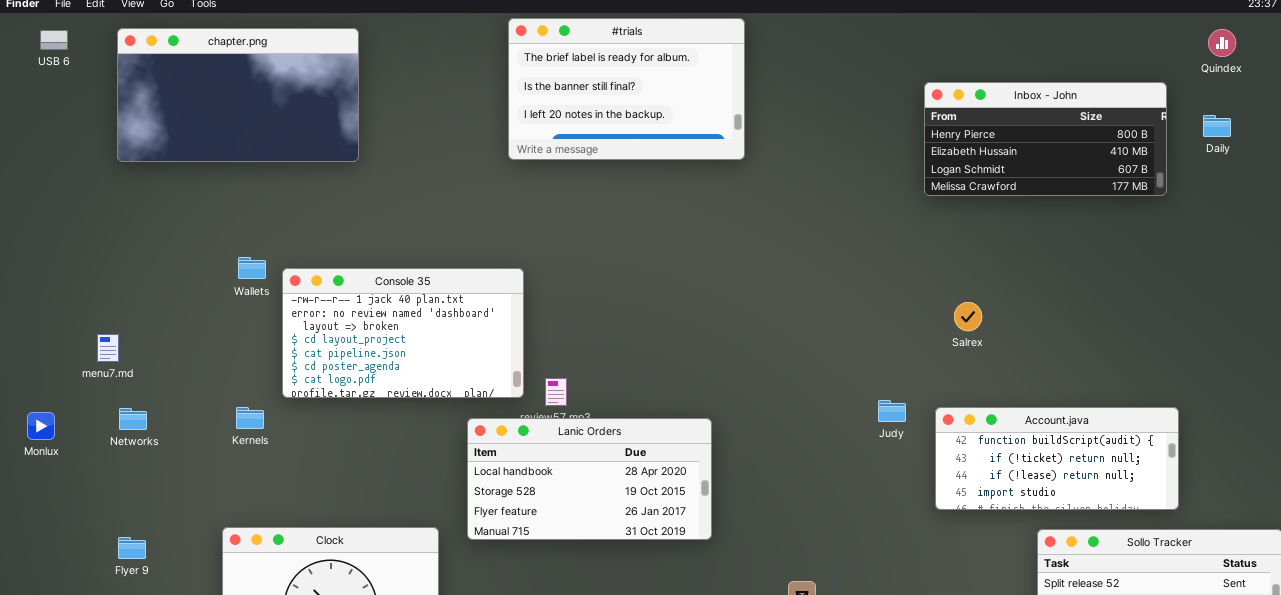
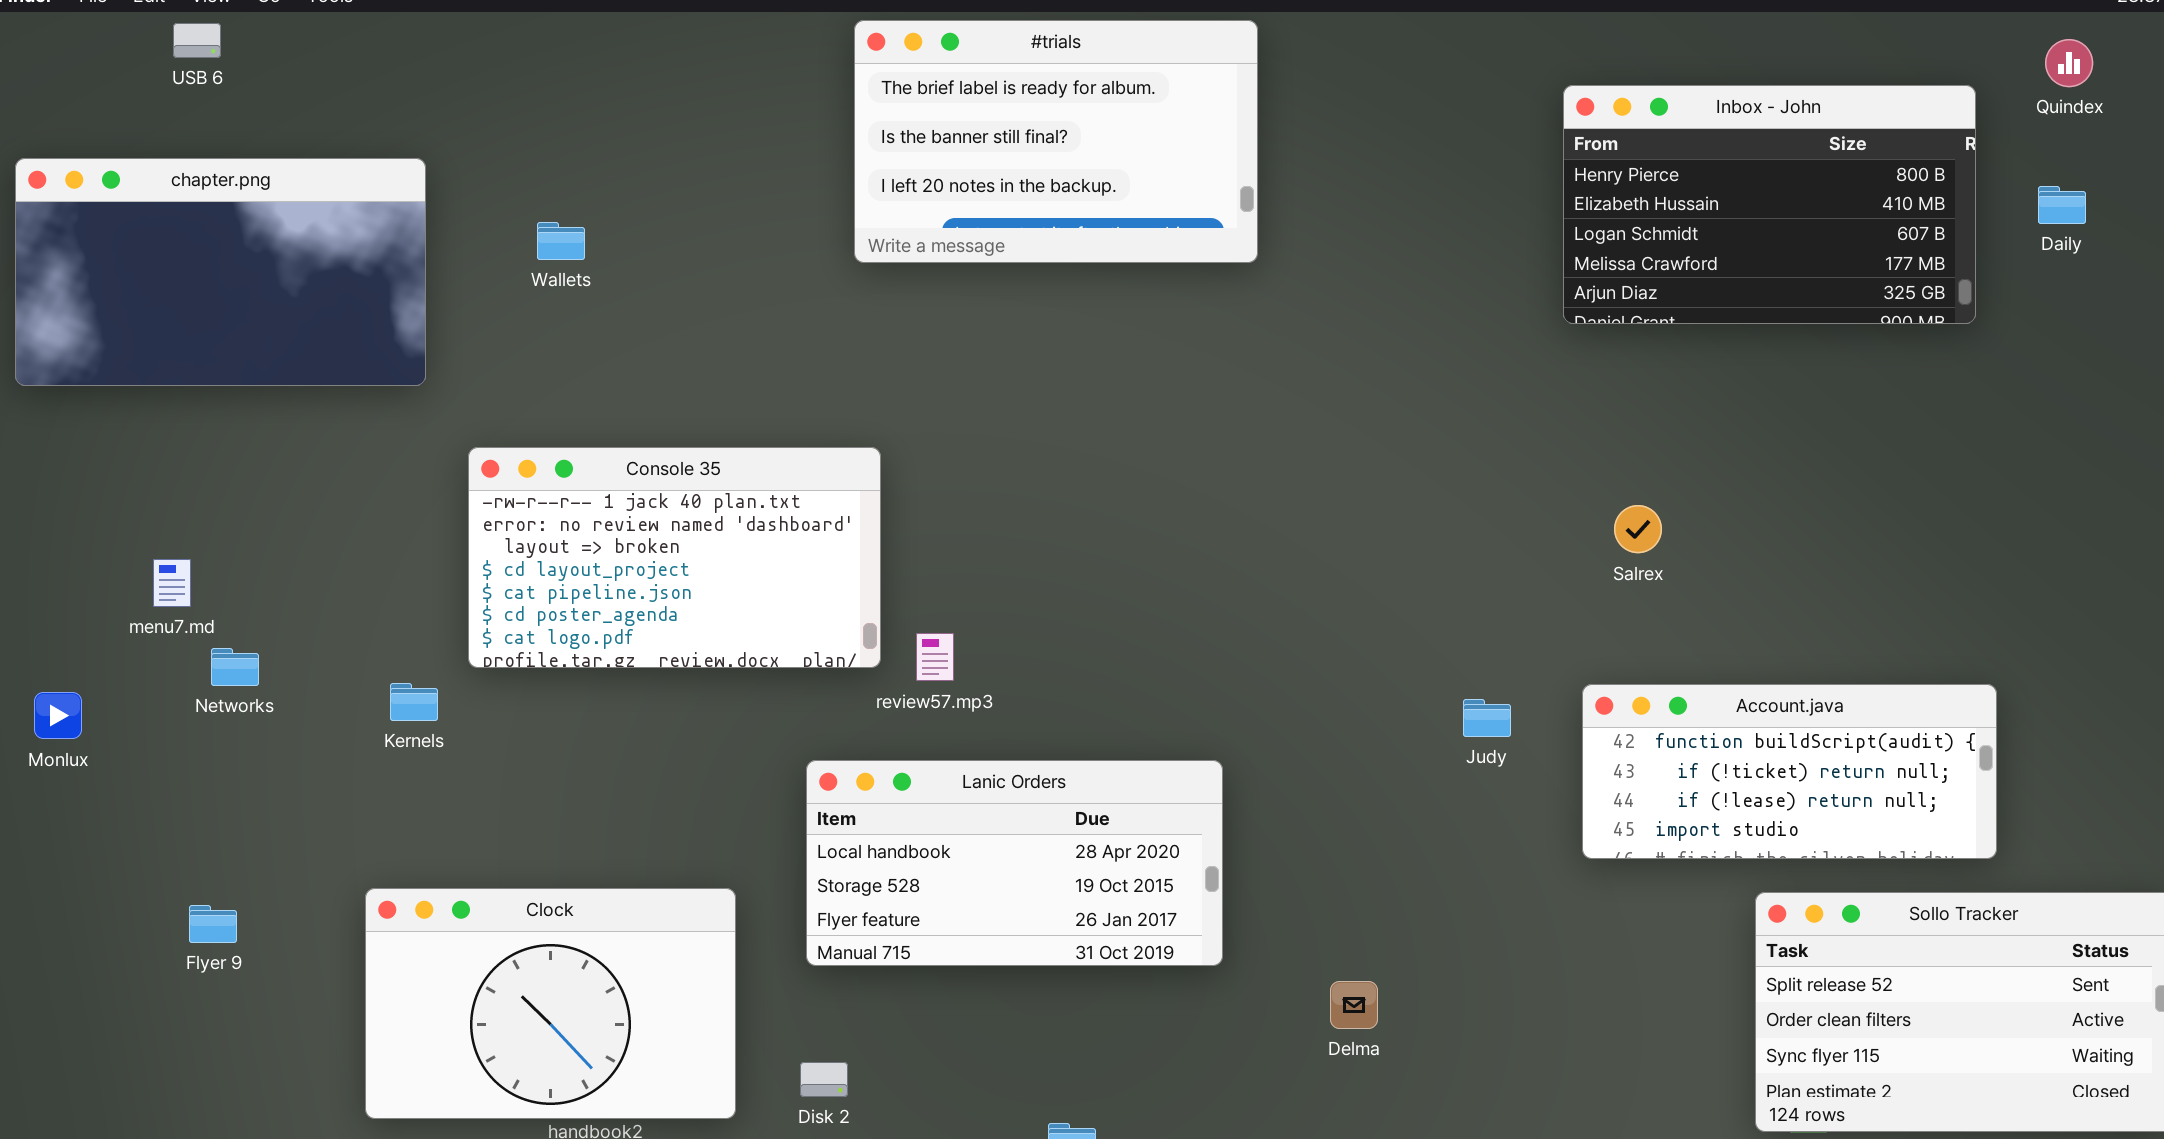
chapter.png: [117,28,359,162] -> [15,158,426,386], moved
USB 6: [40,30,68,50] -> [173,23,221,58], moved
Inbox - John: [924,82,1167,196] -> [1563,85,1976,324], resized
Wallets: [238,257,266,279] -> [537,222,585,260], moved
Judy: [878,400,906,422] -> [1463,699,1511,737], moved
Networks: [119,408,147,430] -> [211,648,259,686], moved
Lanic Orders: [467,418,712,540] -> [806,760,1223,966], moved

